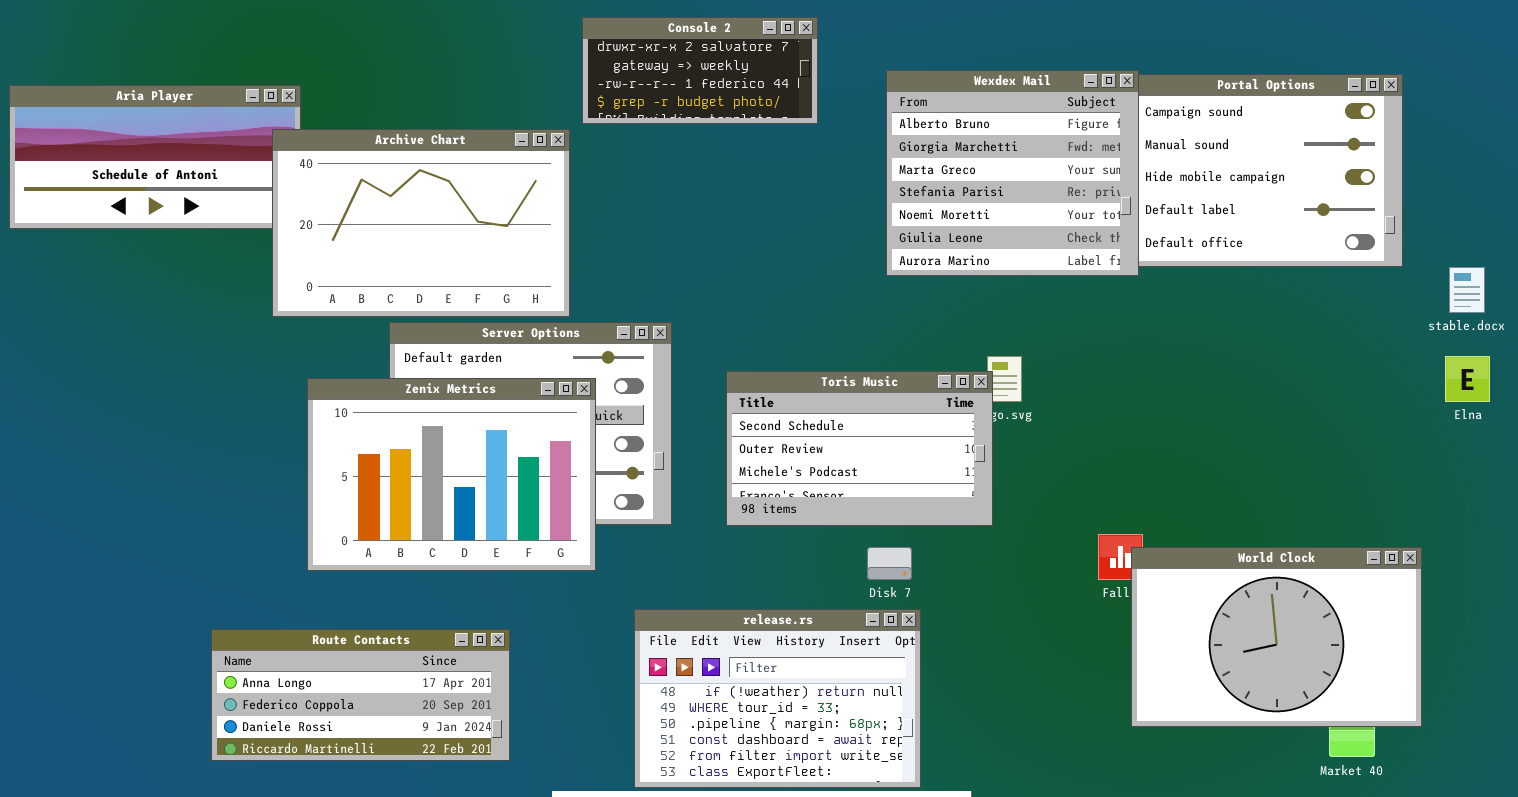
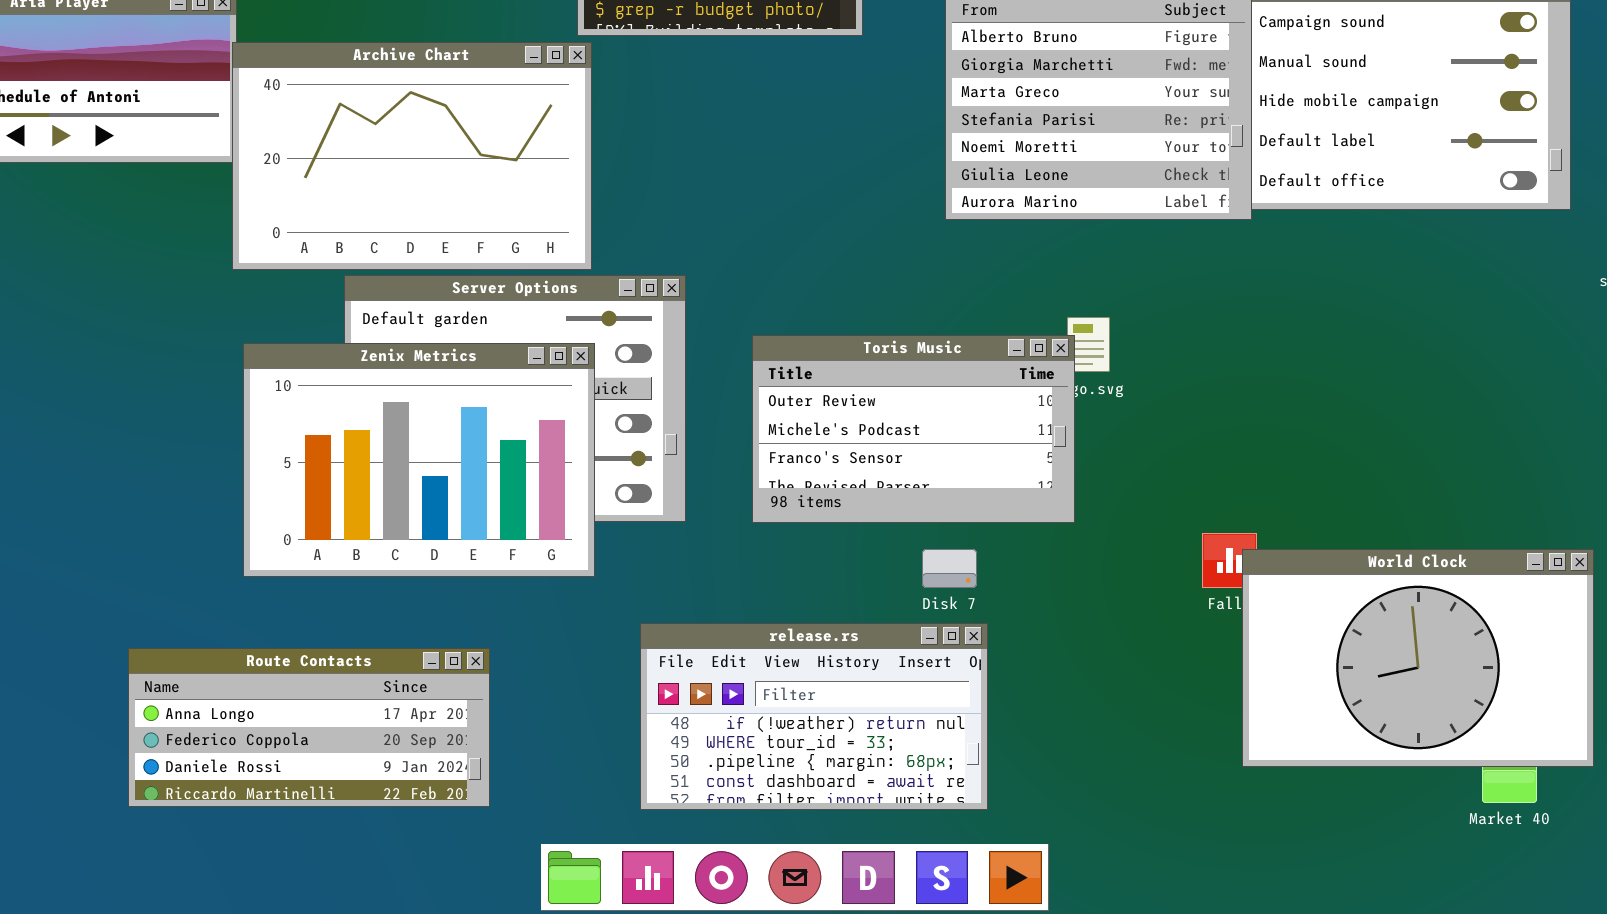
Archive Chart: [272,129,570,317] -> [232,42,592,270], moved
Toris Music: [726,371,993,526] -> [752,335,1075,523], scrolled down 1 row
release.rs: [634,609,921,788] -> [640,623,988,810], resized

